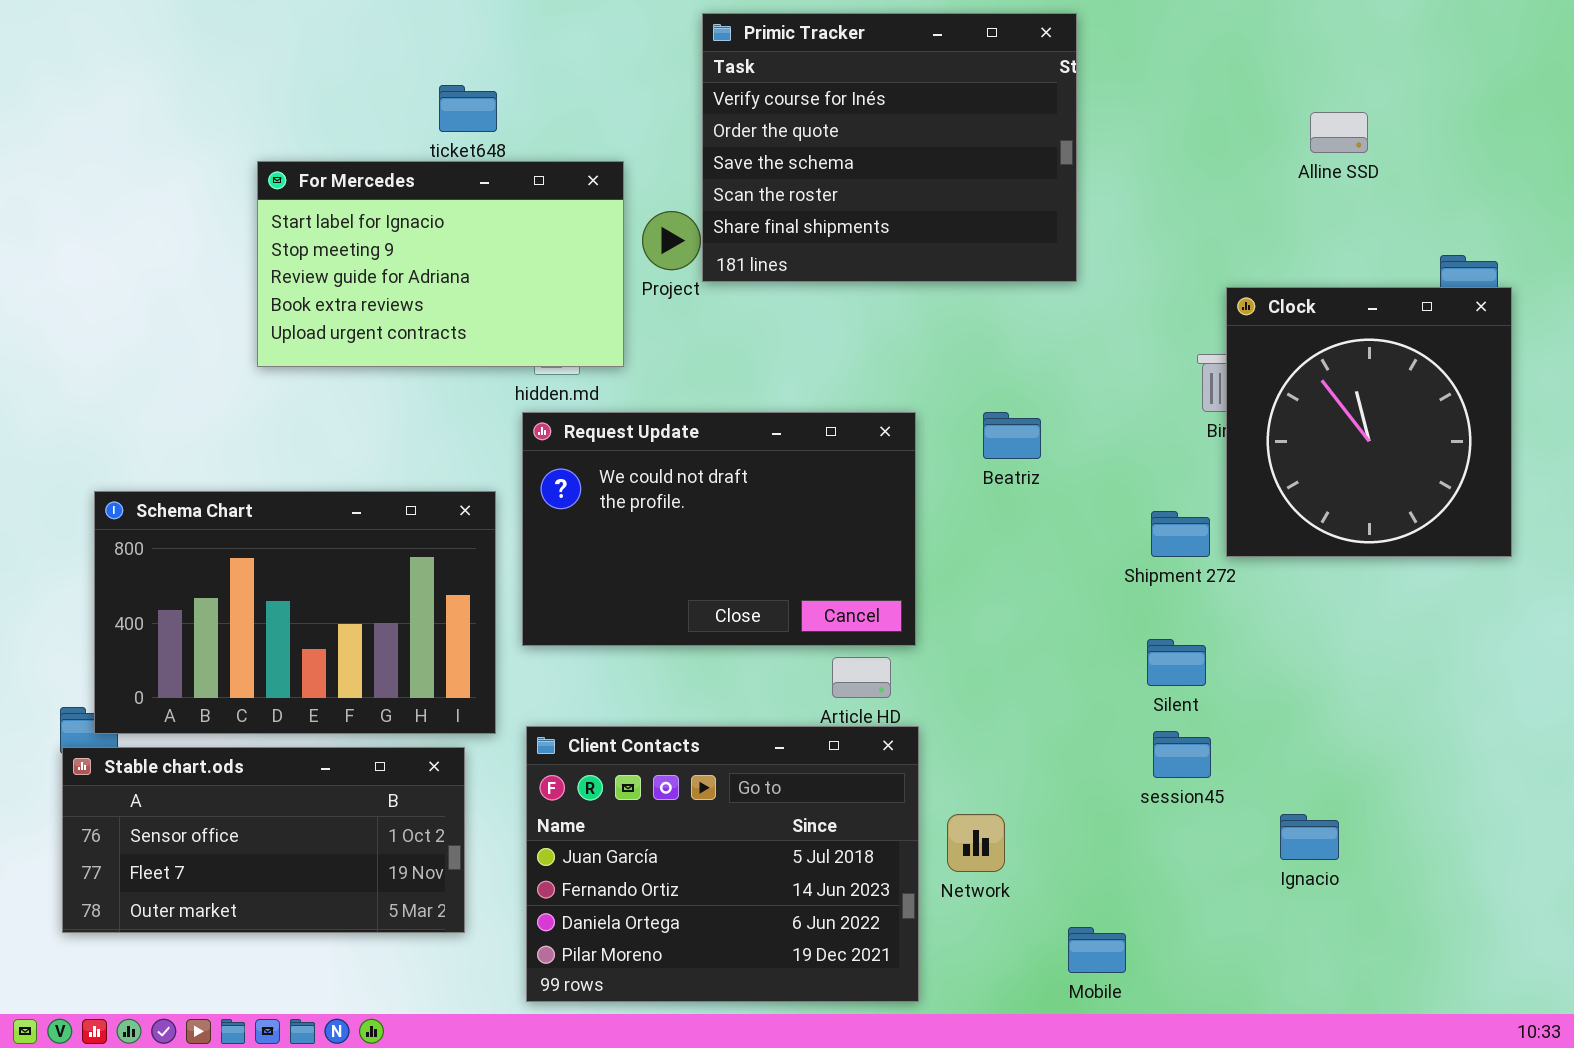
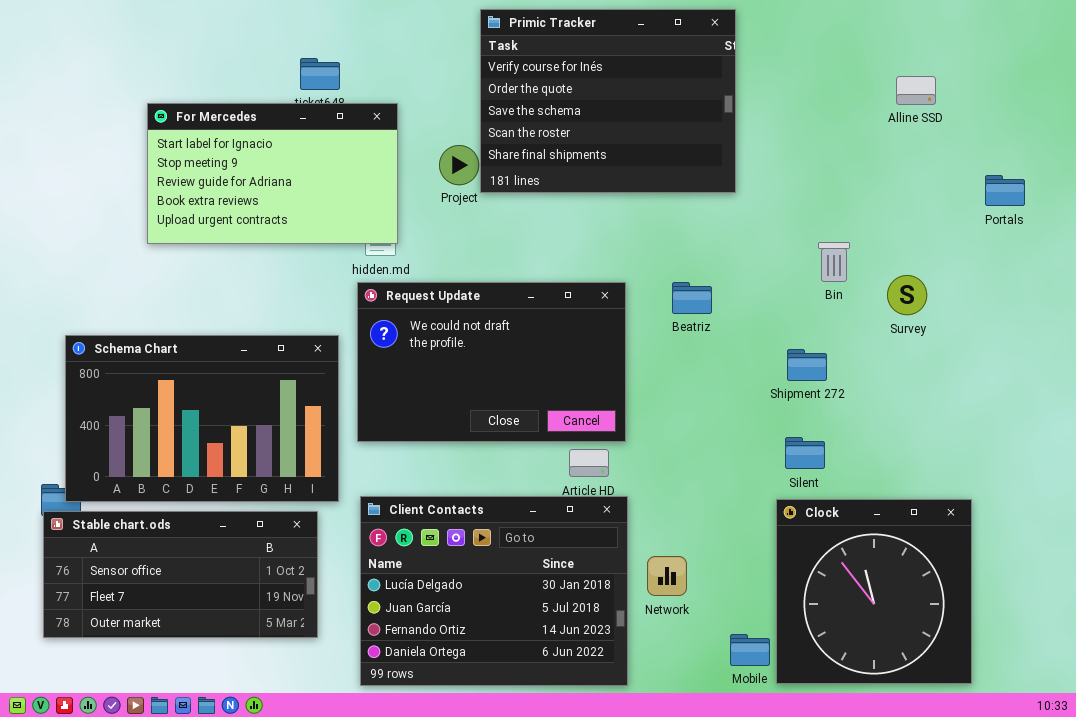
For Mercedes: [257,161,624,367] -> [147,103,398,244], moved
Clock: [1226,287,1512,557] -> [776,499,972,684], moved
Client Contacts: [526,726,919,1002] -> [360,496,628,686], scrolled up 1 row

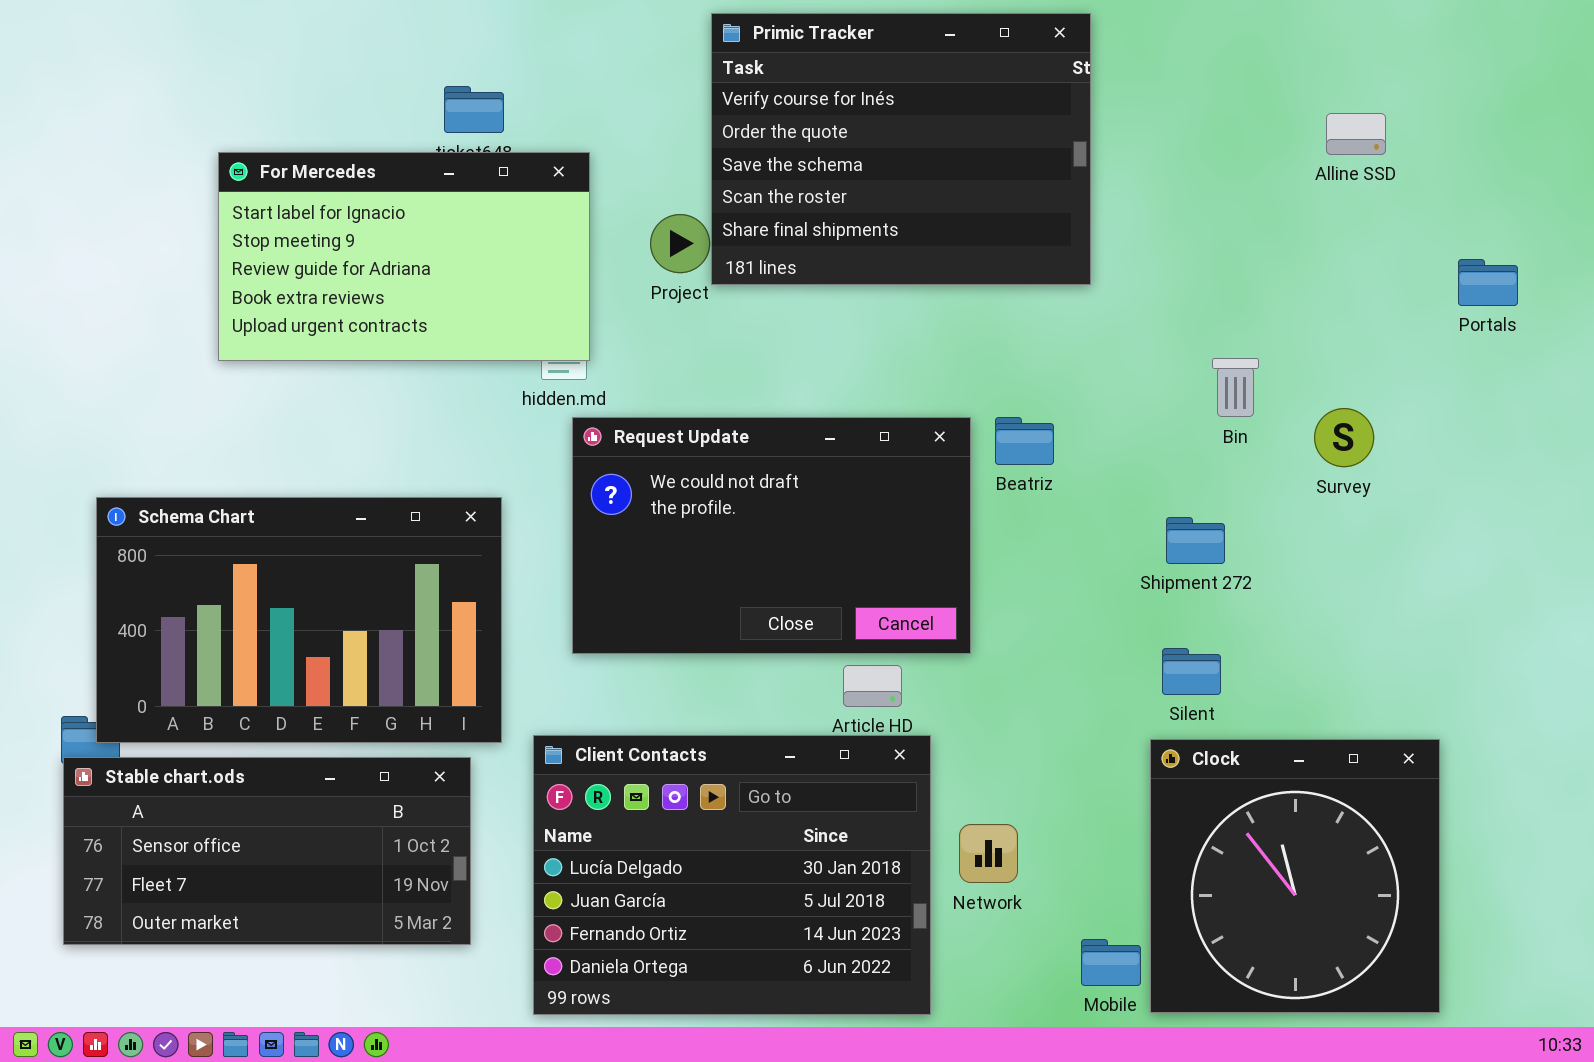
Request Update: [357,282,626,442] -> [572,417,971,654], moved

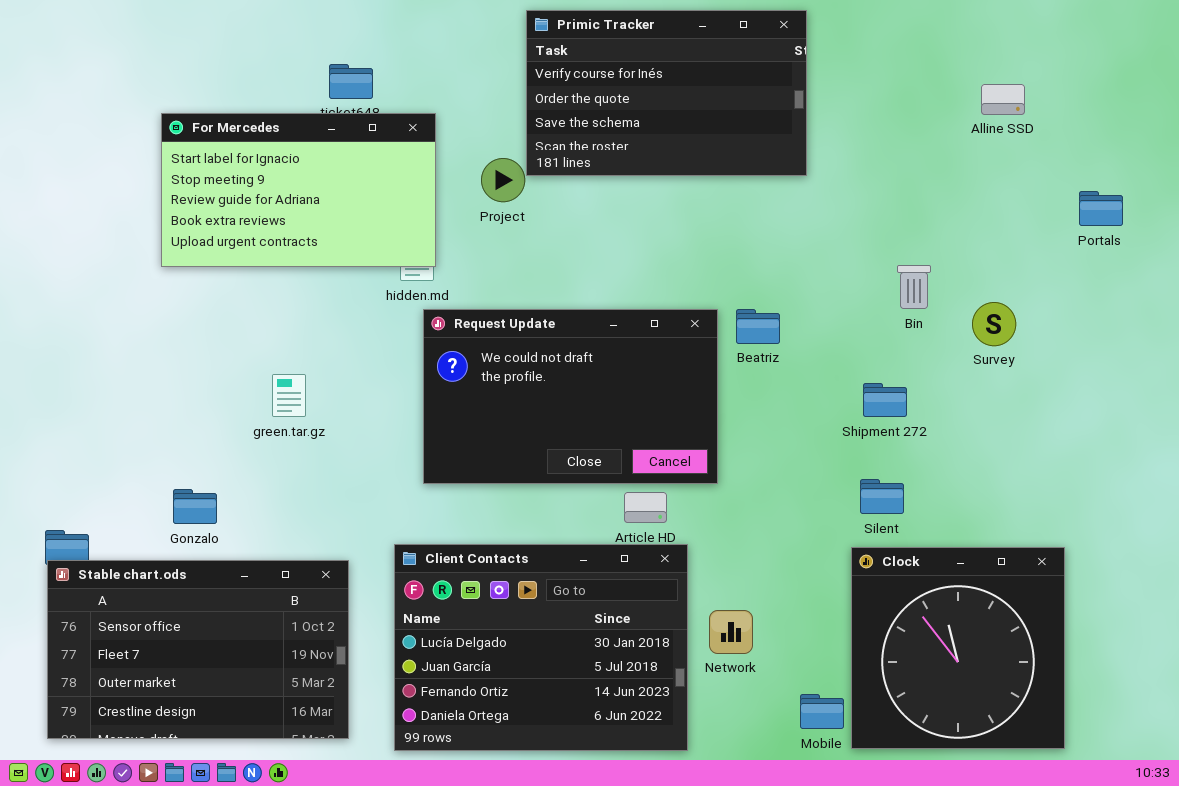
Primic Tracker: [711,13,1091,285] -> [526,10,807,176], resized
Schema Chart: [96,497,502,743] -> none, closed
Stable chart.ods: [63,757,471,945] -> [47,560,349,739], resized

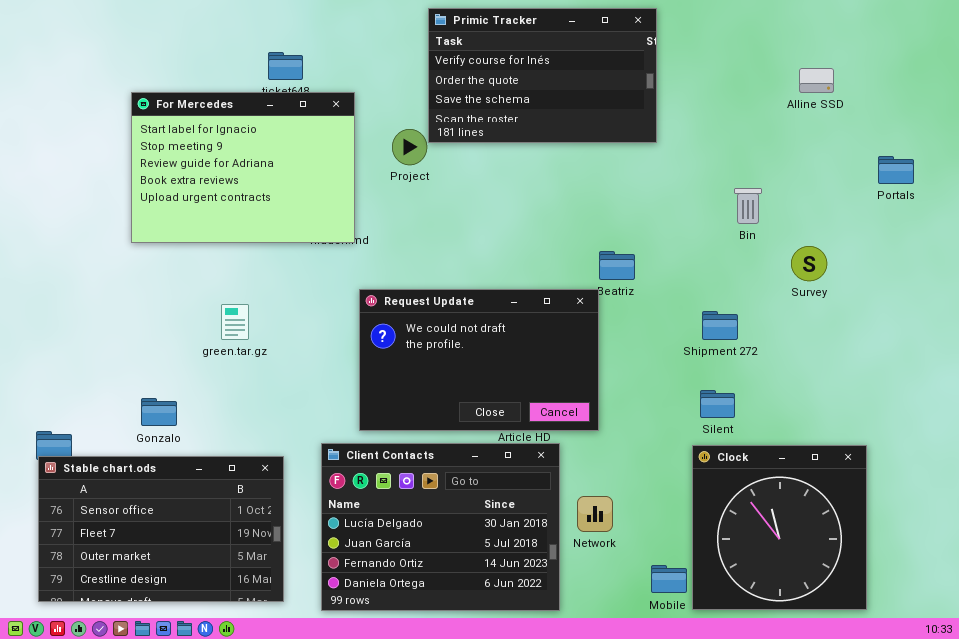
For Mercedes: [161,113,436,267] -> [131,92,355,243], resized
Bin: [897,265,931,309] -> [734,188,762,224], moved
Request Update: [423,309,718,484] -> [359,289,599,431], moved

